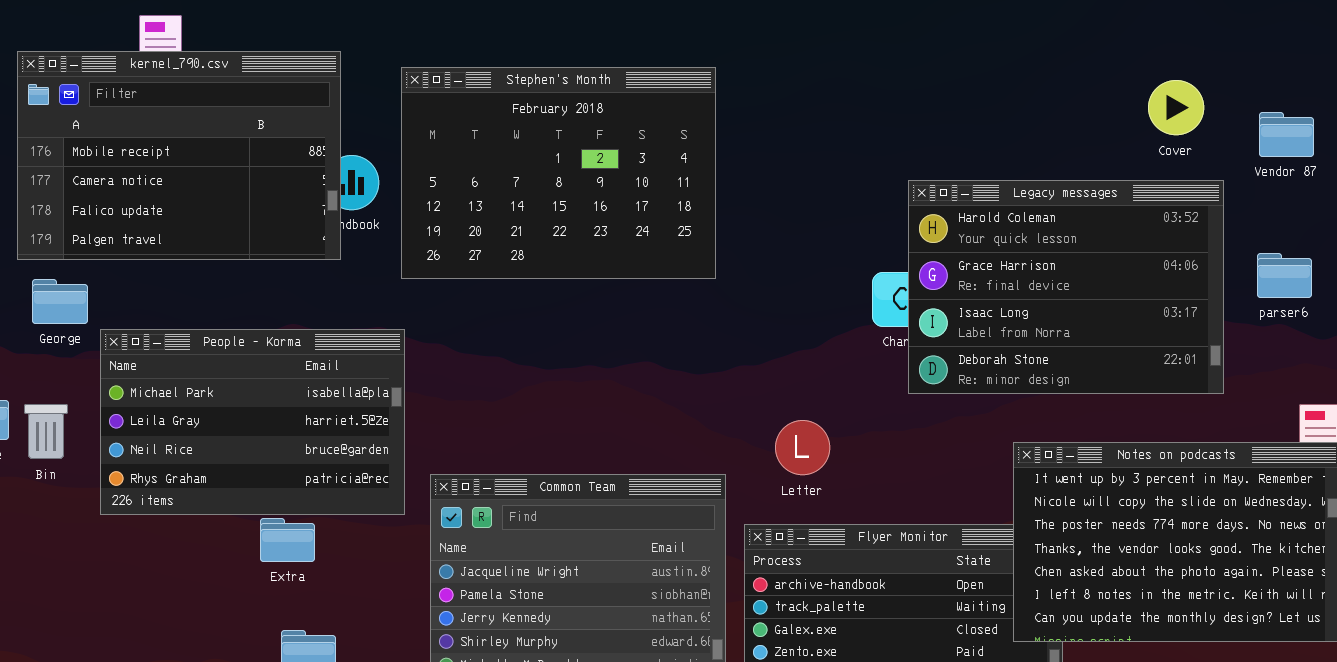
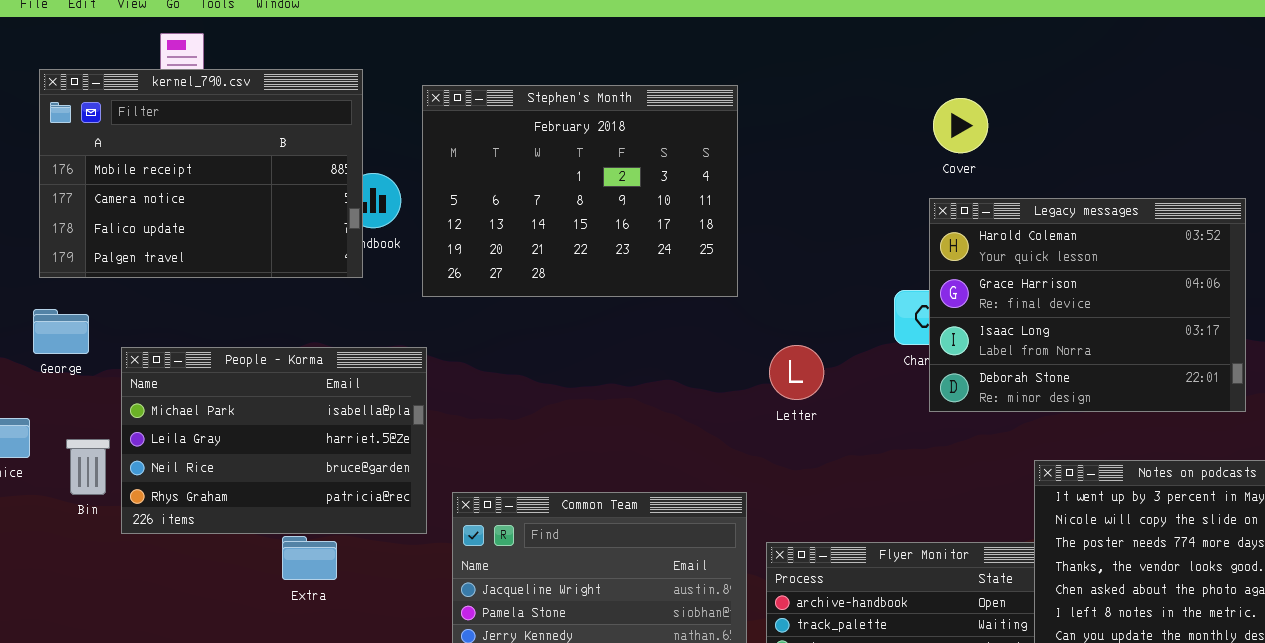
Cover: [1148,80,1204,135] -> [933,98,988,153], moved
George: [32,279,88,324] -> [33,309,89,354], moved
Bin: [24,404,68,459] -> [66,439,110,495], moved
Letter: [775,420,830,475] -> [769,345,824,400], moved

